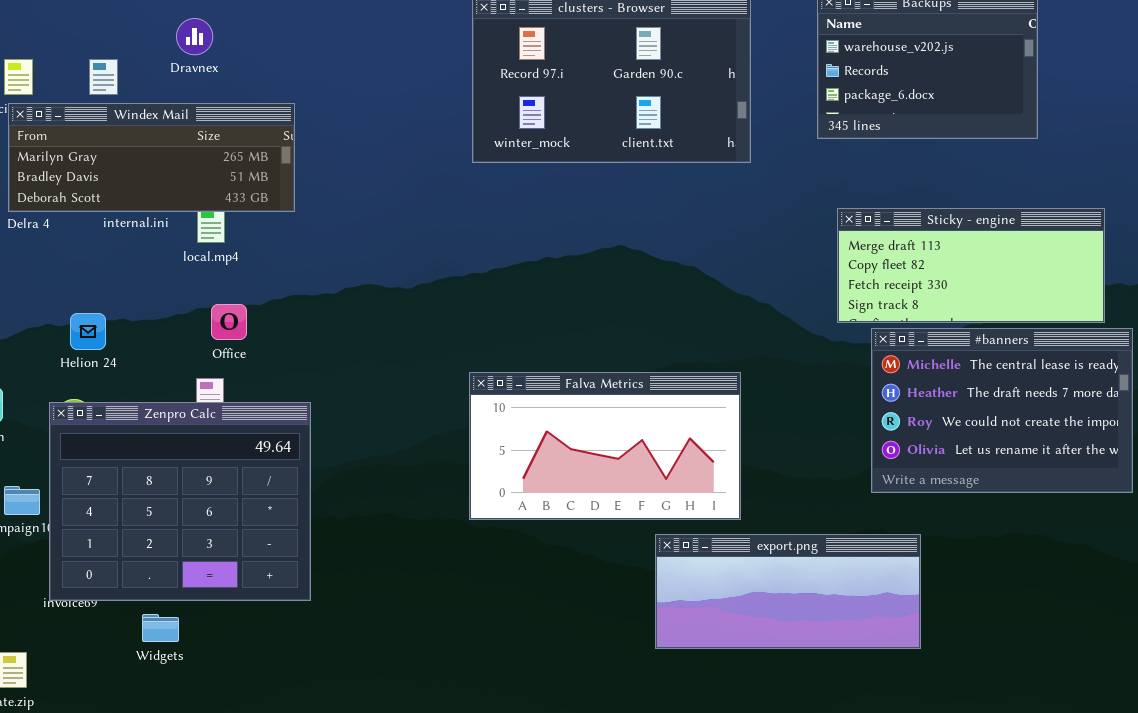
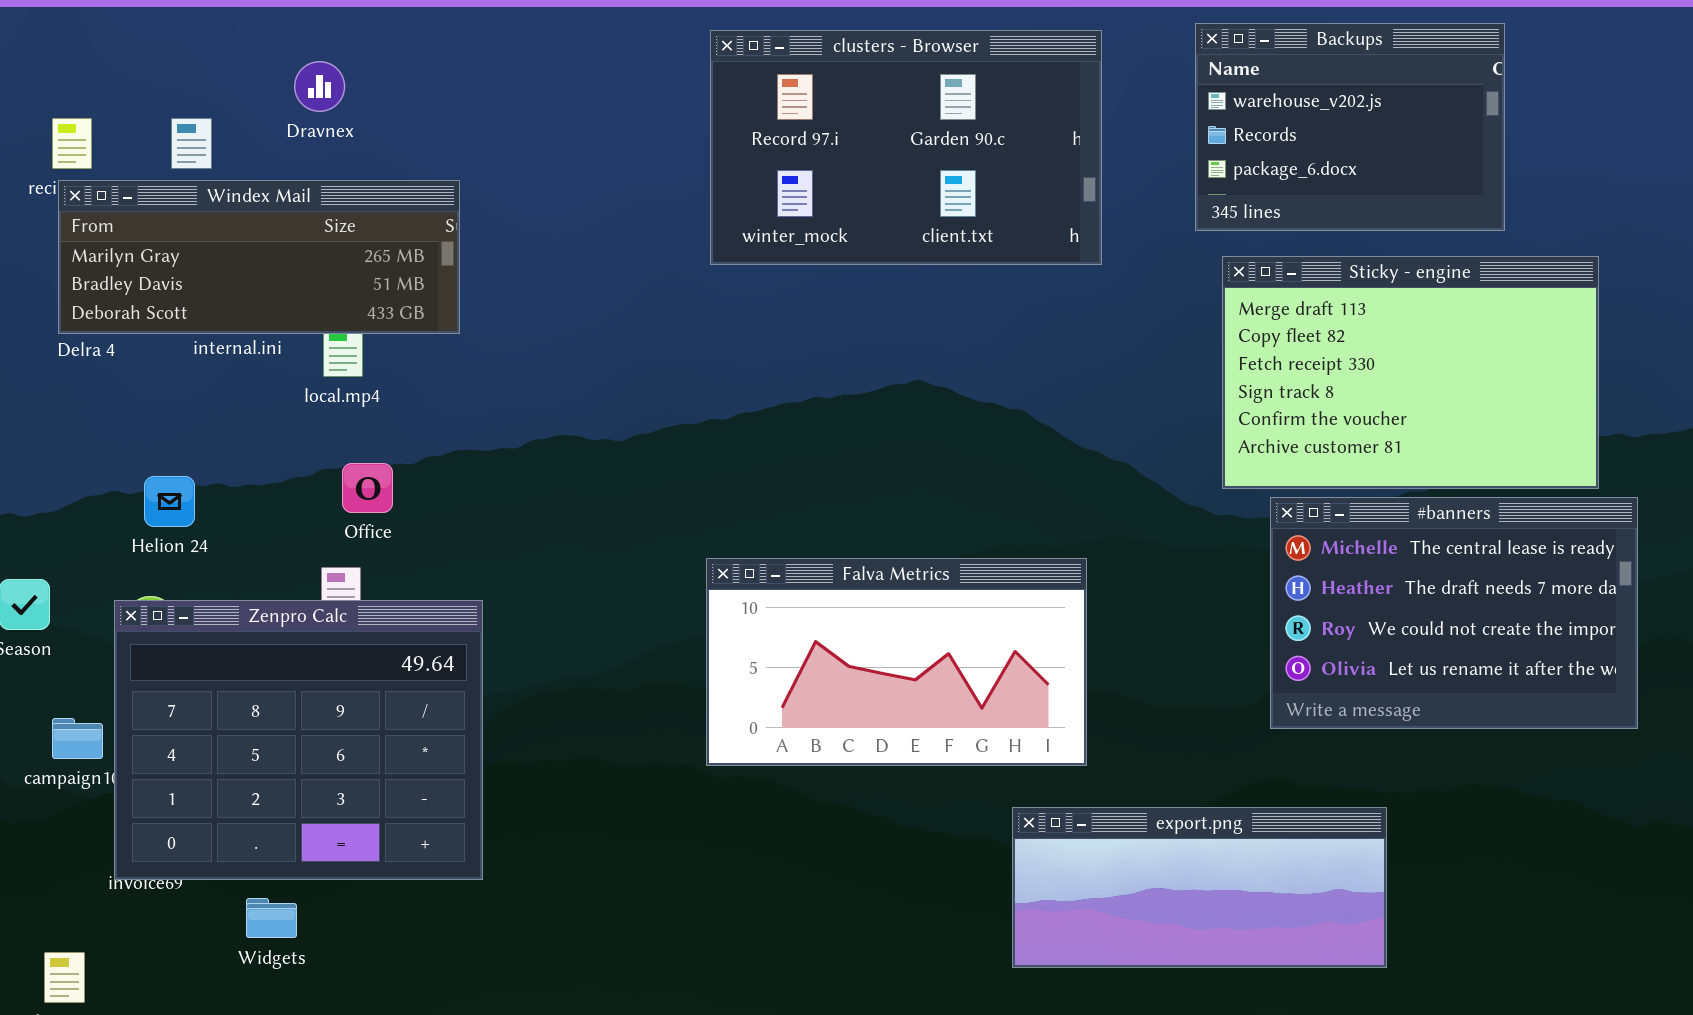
Sticky - engine: [837,208,1105,323] -> [1222,256,1599,489], resized
export.png: [655,534,921,649] -> [1012,807,1387,968], moved

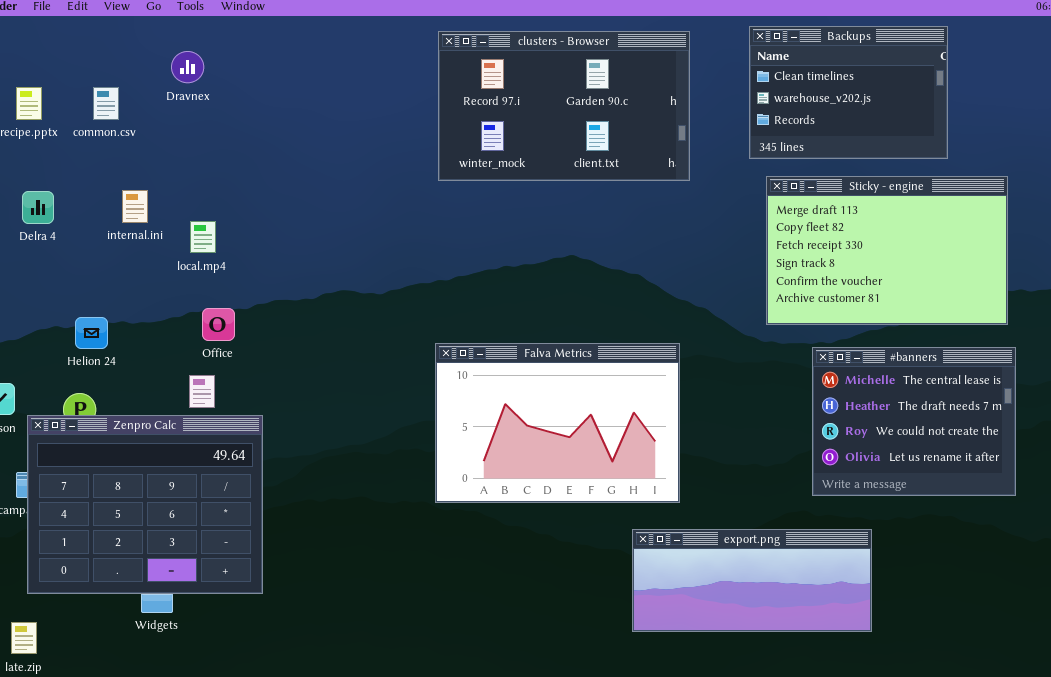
Backups: [1195,23,1505,231] -> [749,26,948,159], scrolled up 1 row
Windex Mail: [58,180,460,334] -> none, closed
#banners: [1270,497,1638,729] -> [812,347,1016,496], moved, resized
Falva Metrics: [706,558,1087,766] -> [435,343,680,503], resized
Zenpro Calc: [114,600,483,880] -> [27,415,263,594], moved

